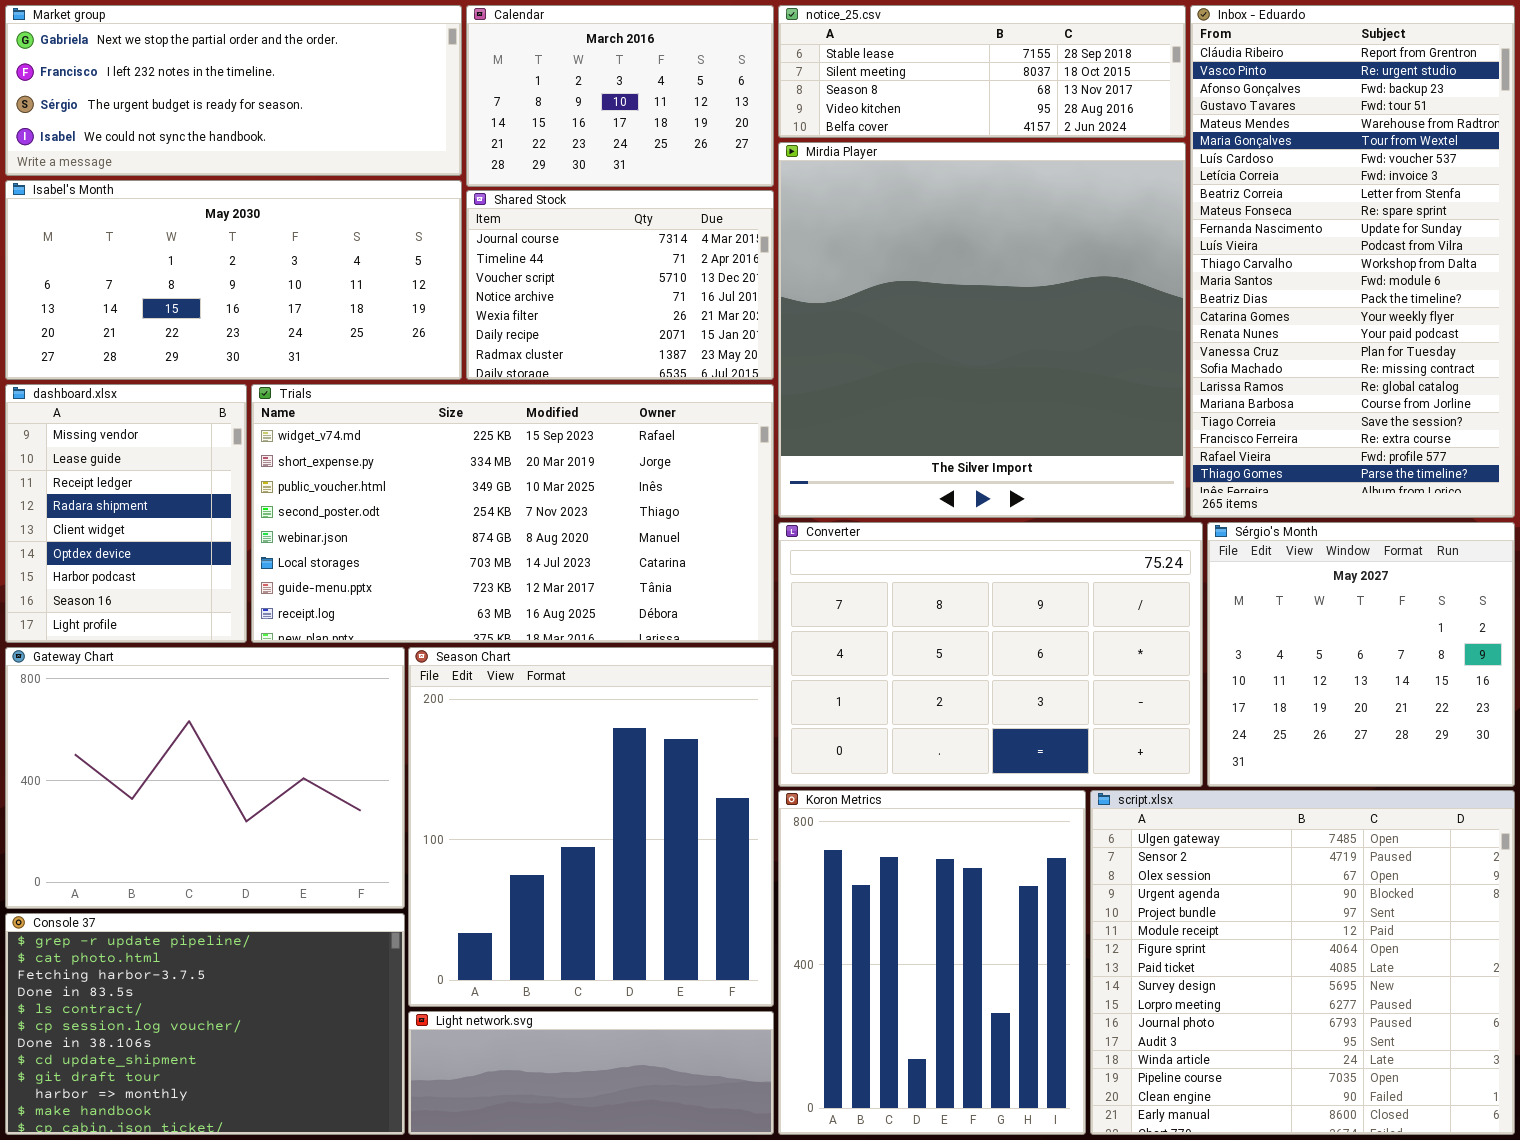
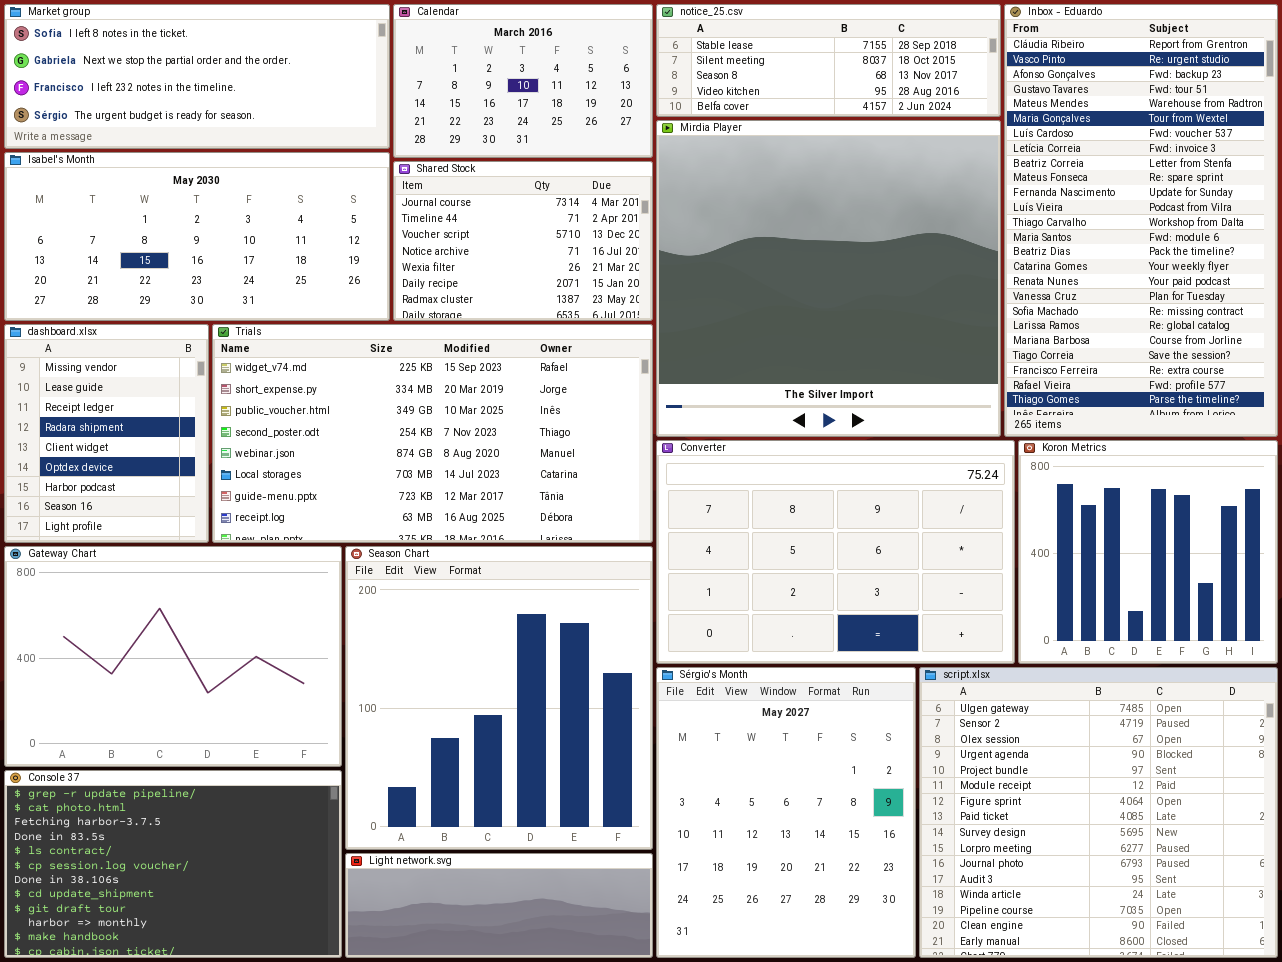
Market group: [5,5,462,176] -> [4,4,390,149], scrolled up 1 row
Sérgio's Month: [1207,522,1515,787] -> [656,667,916,958], moved, resized
Koron Metrics: [778,790,1086,1135] -> [1018,440,1278,664], moved, resized

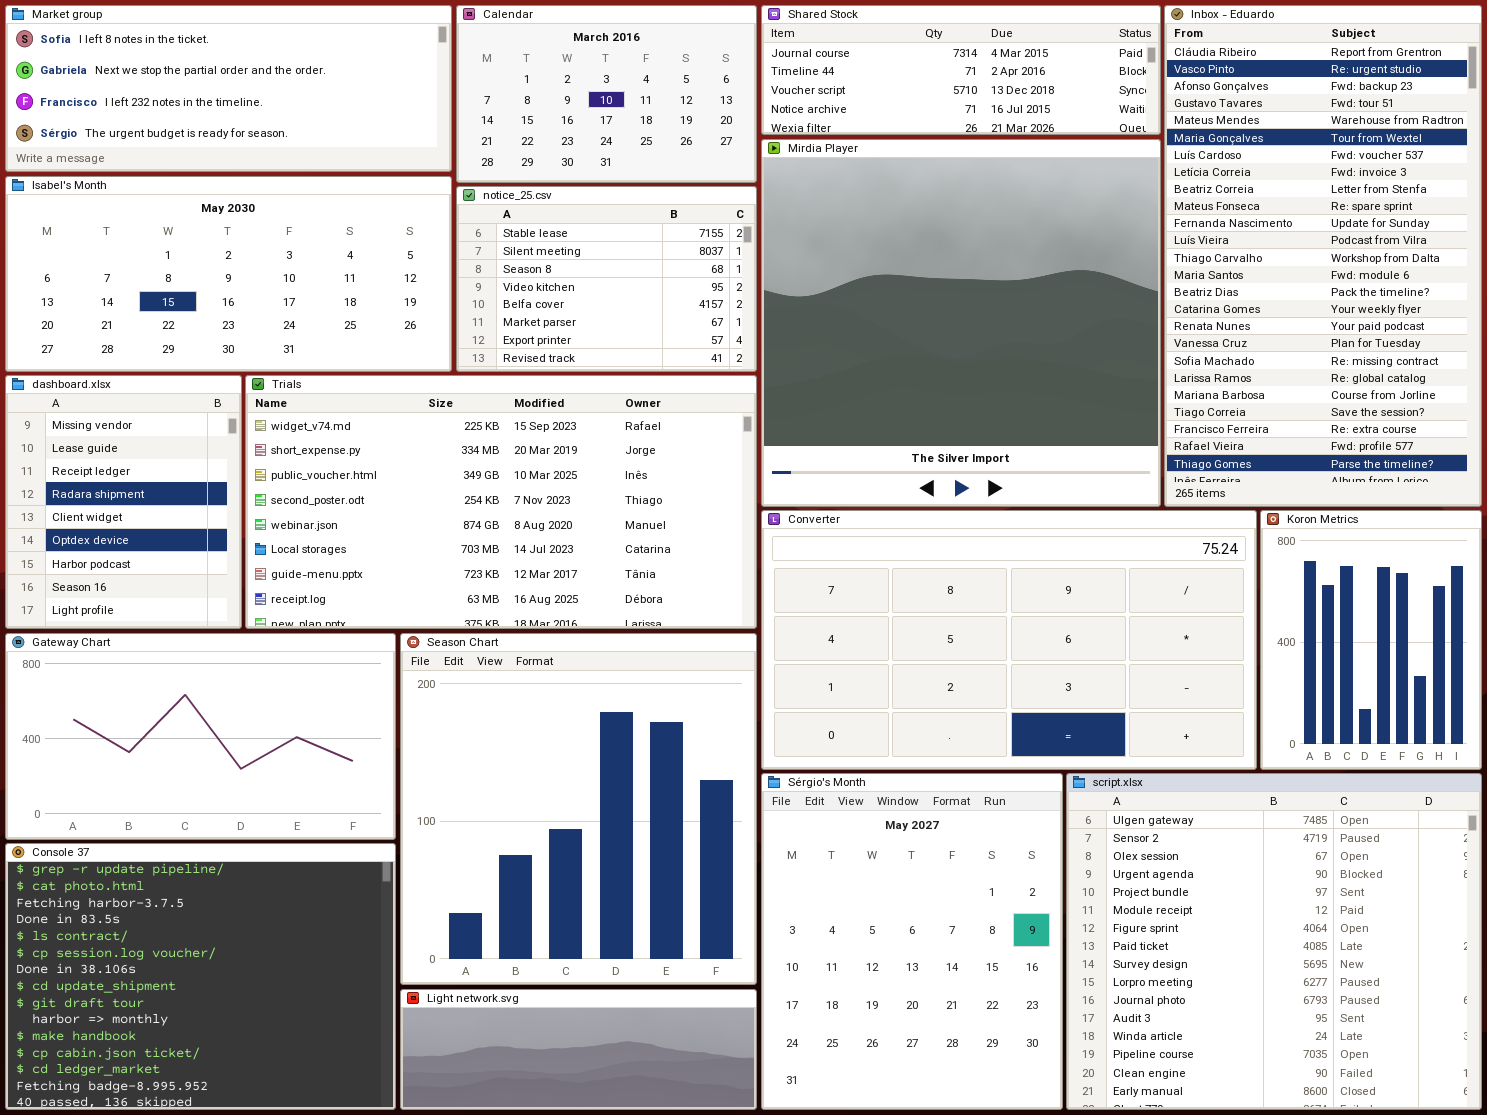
notice_25.csv: [656,4,1001,117] -> [456,186,757,372], moved, resized
Shared Stock: [393,161,653,321] -> [761,5,1161,135], moved, resized
Converter: [656,440,1015,664] -> [761,510,1257,770], resized
Koron Metrics: [1018,440,1278,664] -> [1260,510,1482,770], resized
Gateway Chart: [4,546,342,767] -> [5,633,396,840], resized
Console 37: [4,770,342,958] -> [5,843,396,1110], resized

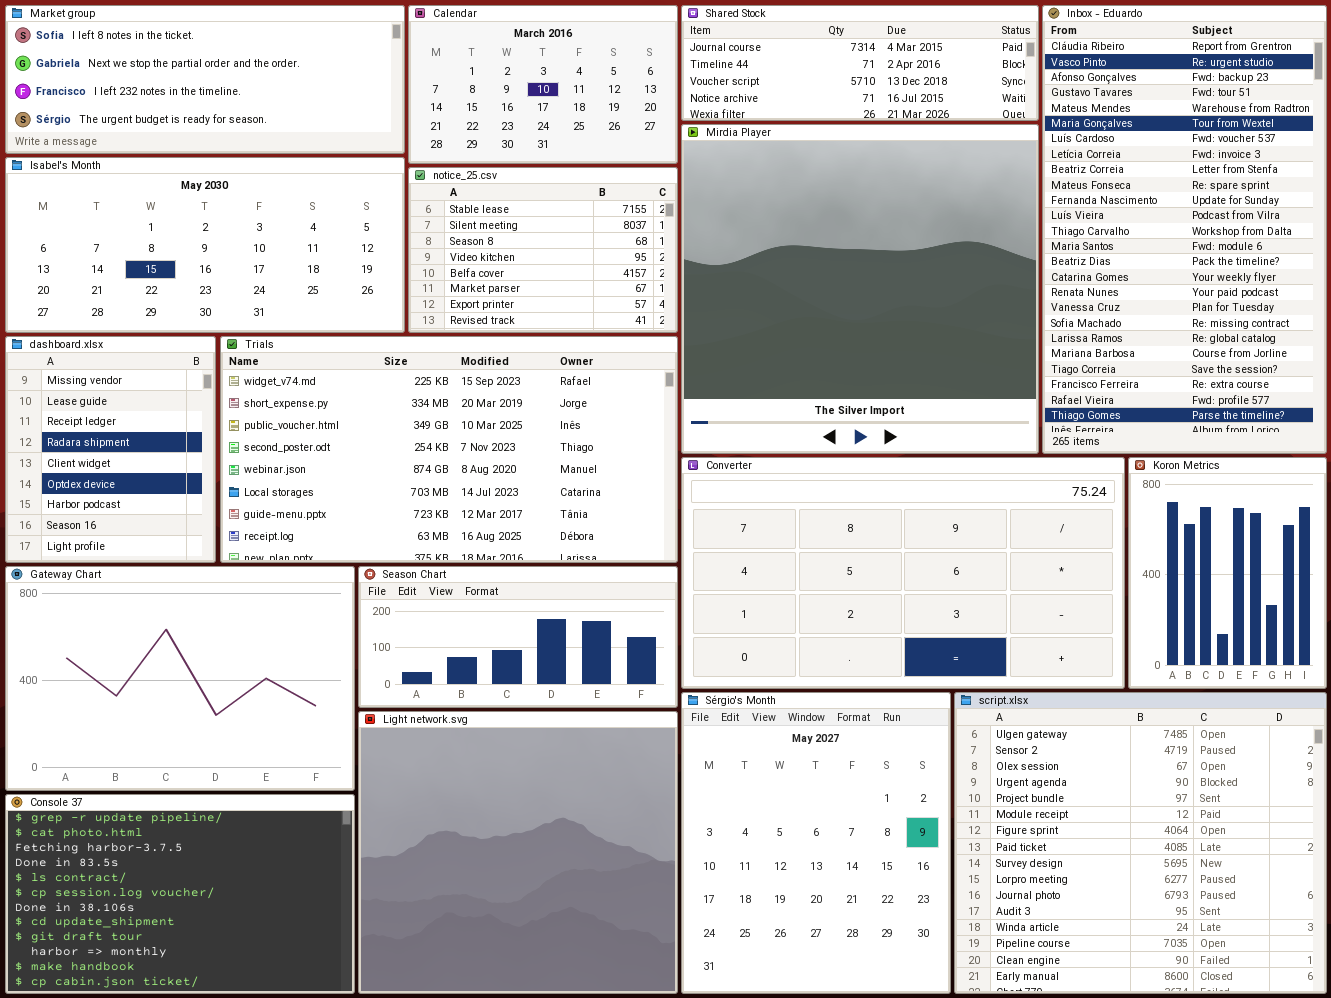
Gateway Chart: [5,633,396,840] -> [5,566,355,791], resized
Season Chart: [400,633,757,985] -> [358,566,678,708], resized
Console 37: [5,843,396,1110] -> [5,794,355,994], resized
Light network.svg: [400,989,757,1110] -> [358,711,678,994], resized

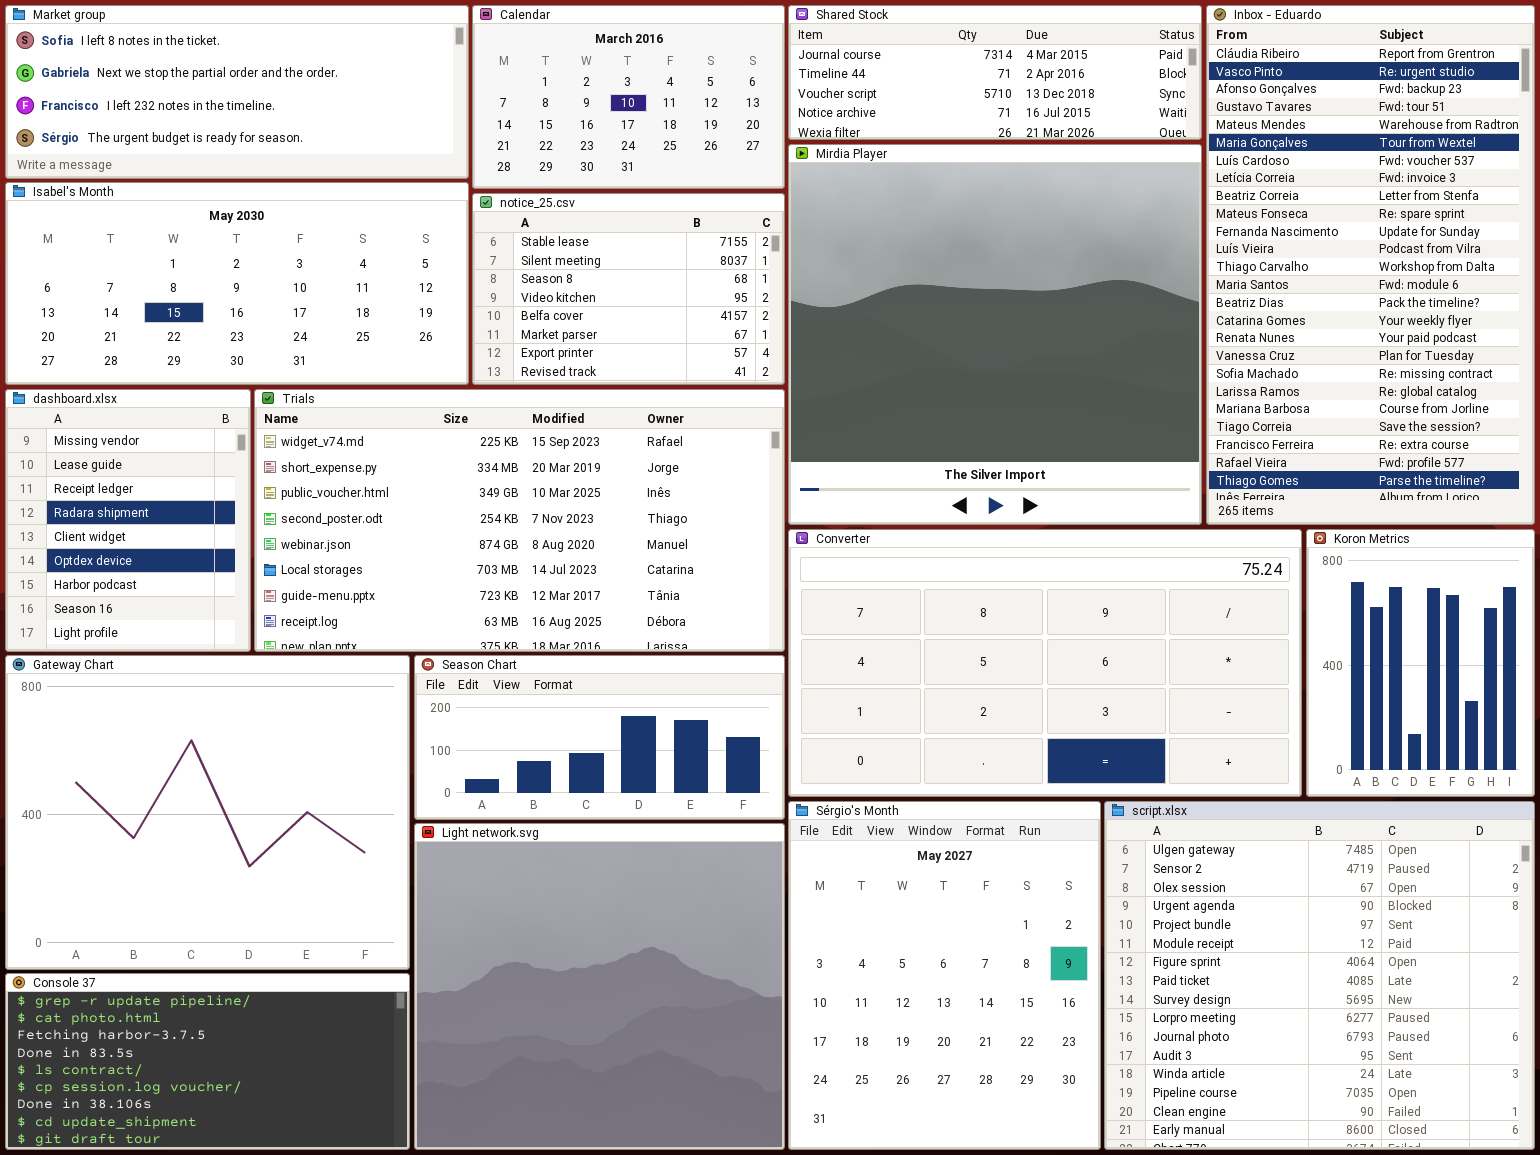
Gateway Chart: [5,566,355,791] -> [5,655,410,970], resized
Console 37: [5,794,355,994] -> [5,973,410,1150], resized

